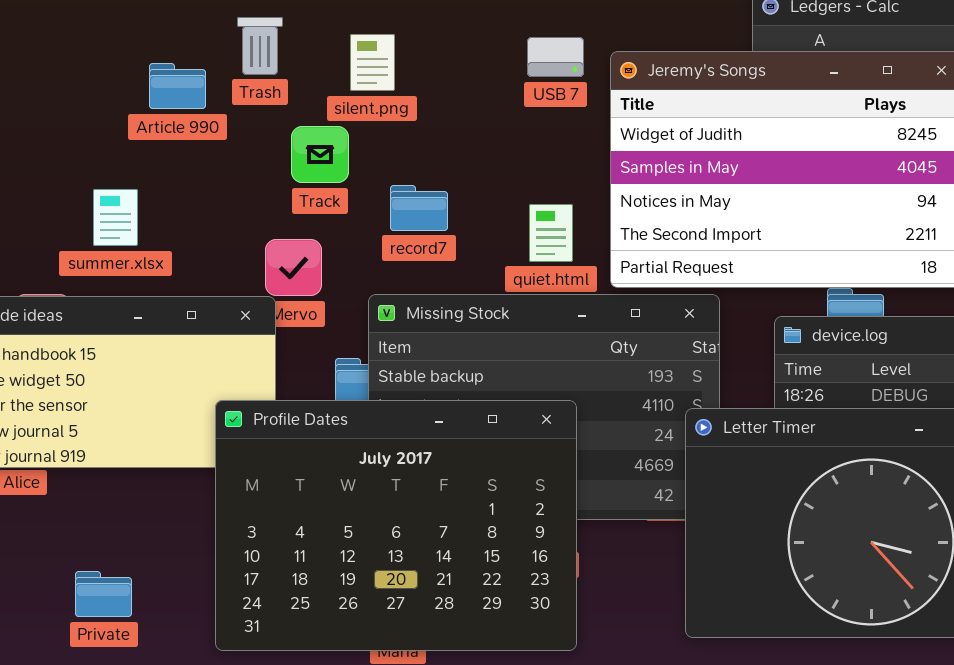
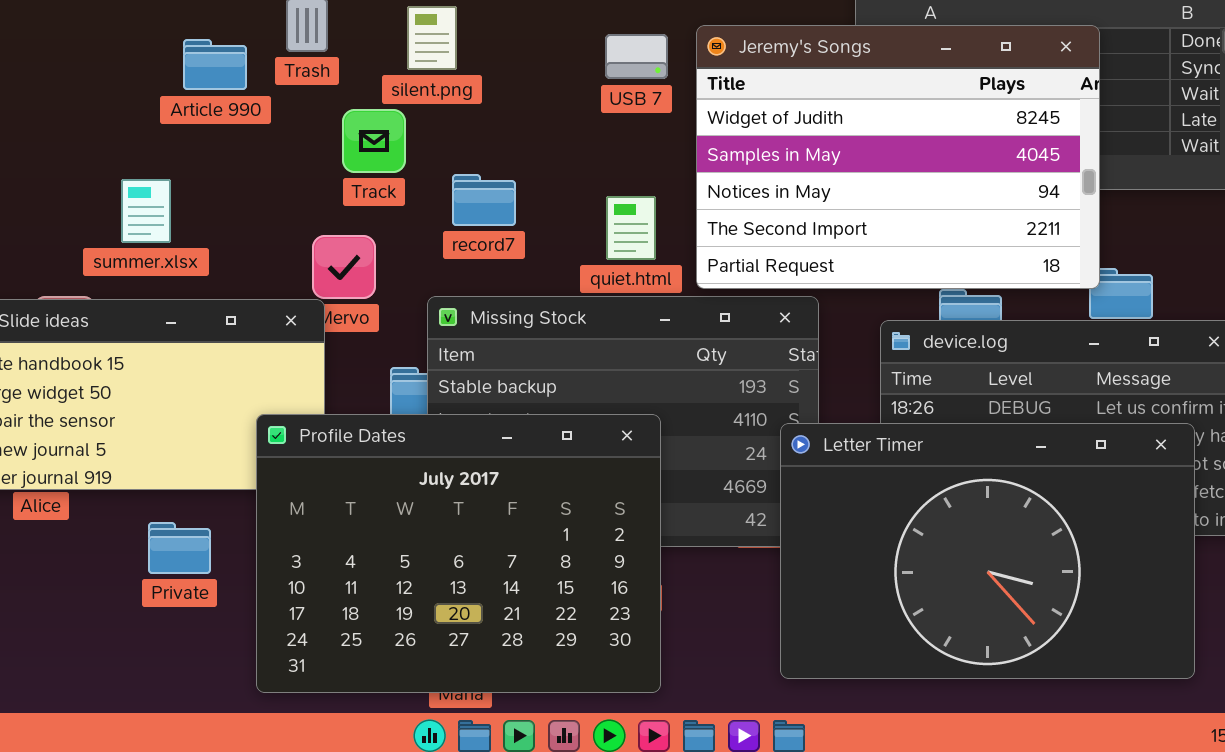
USB 7: [527,37,584,77] -> [605,34,668,79], moved
Private: [75,571,132,617] -> [148,522,211,574], moved

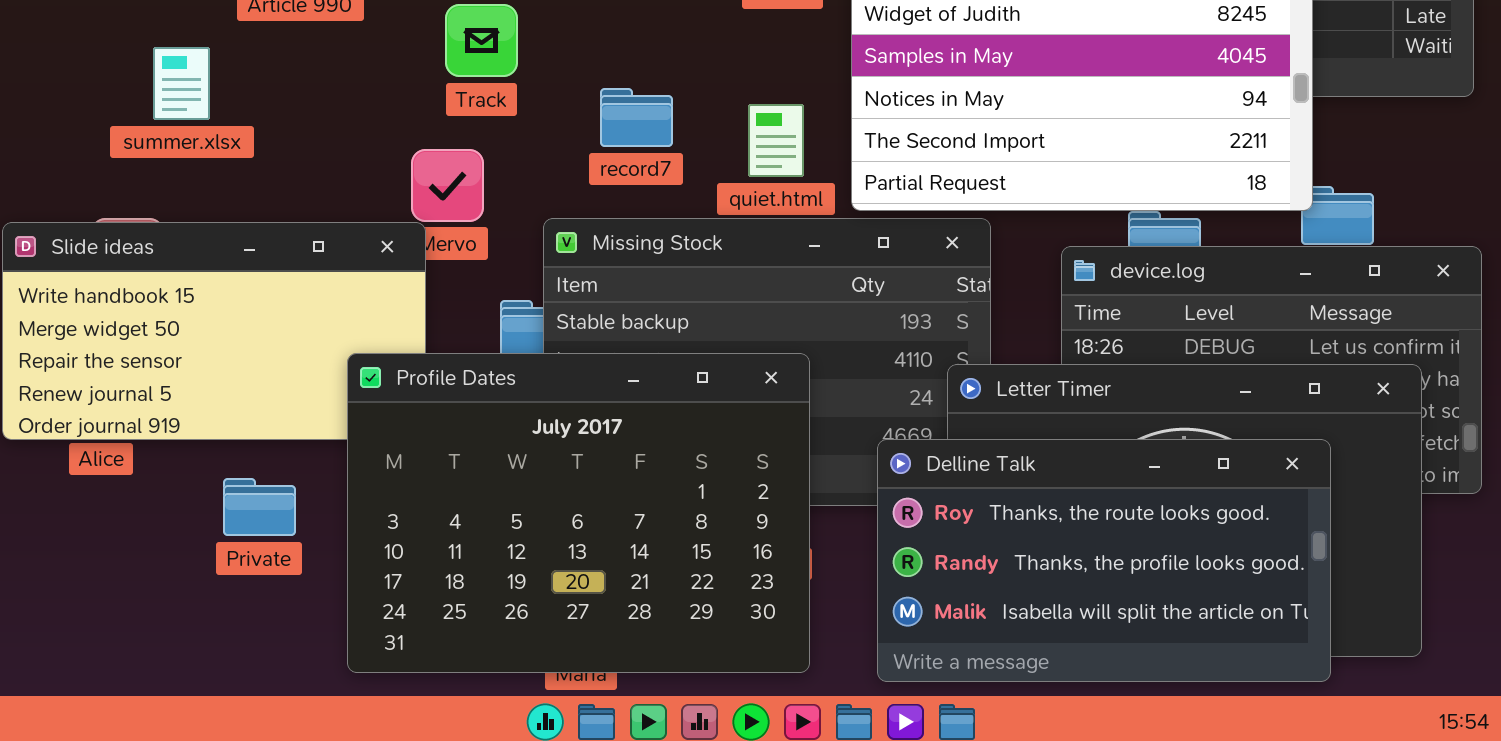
record7: [452,174,516,226] -> [600,88,673,147], moved
summer.xlsx: [121,179,171,243] -> [153,47,210,120], moved
Delline Talk: none -> [877,439,1331,682], opened

